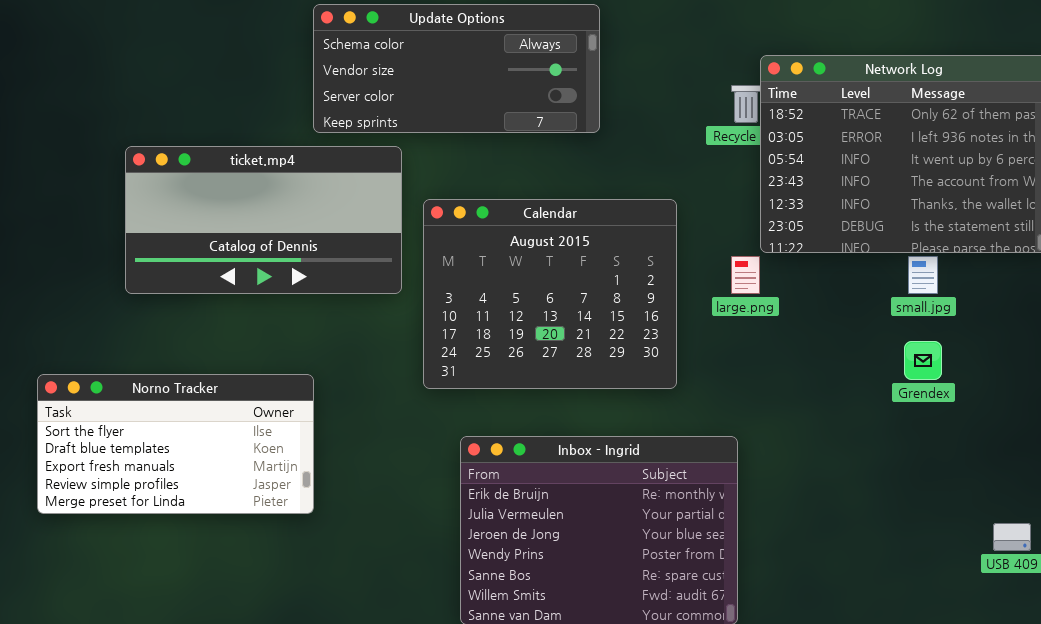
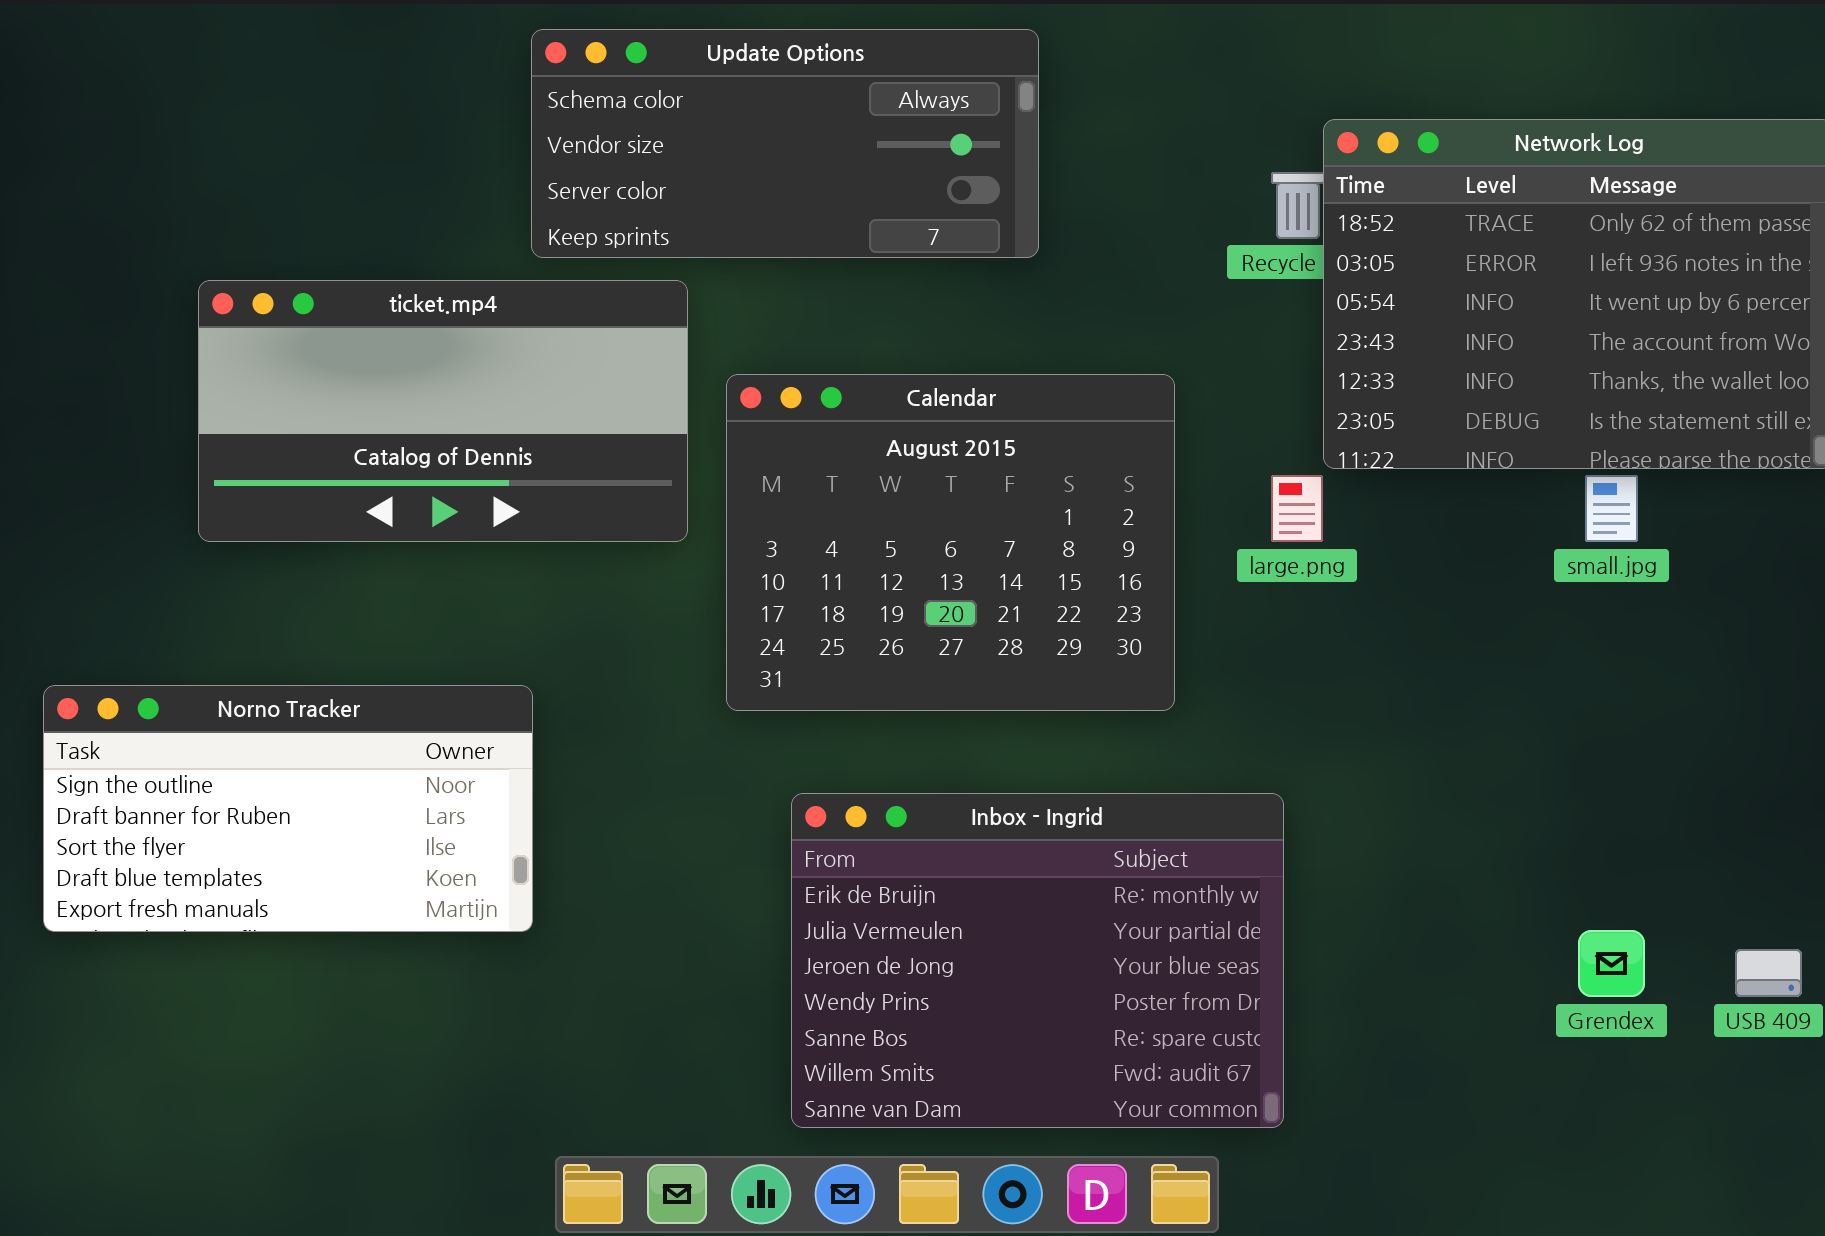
Grendex: [904,341,942,380] -> [1578,930,1645,997], moved
Norno Tracker: [37,374,314,514] -> [43,685,533,932], scrolled up 2 rows

